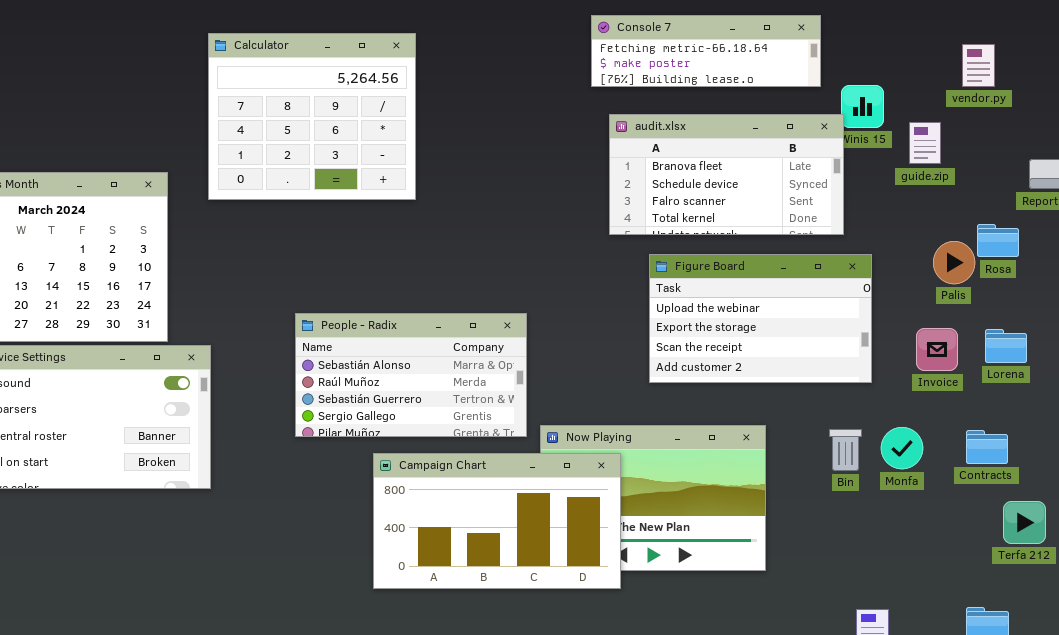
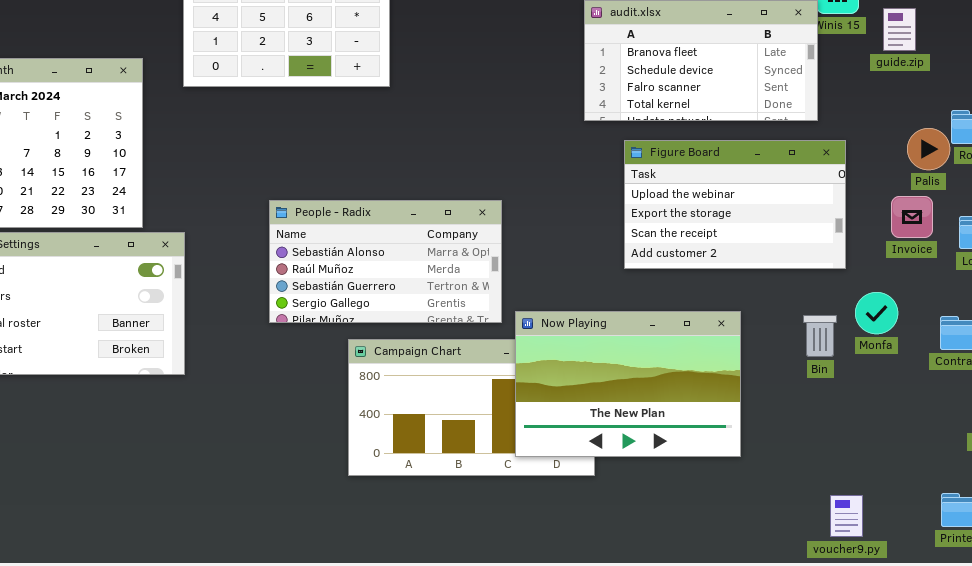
Invoice: [916,328,958,371] -> [891,196,933,238], moved
Now Playing: [540,425,766,571] -> [515,311,741,457], raised
Monfa: [881,427,923,469] -> [855,292,898,334], moved

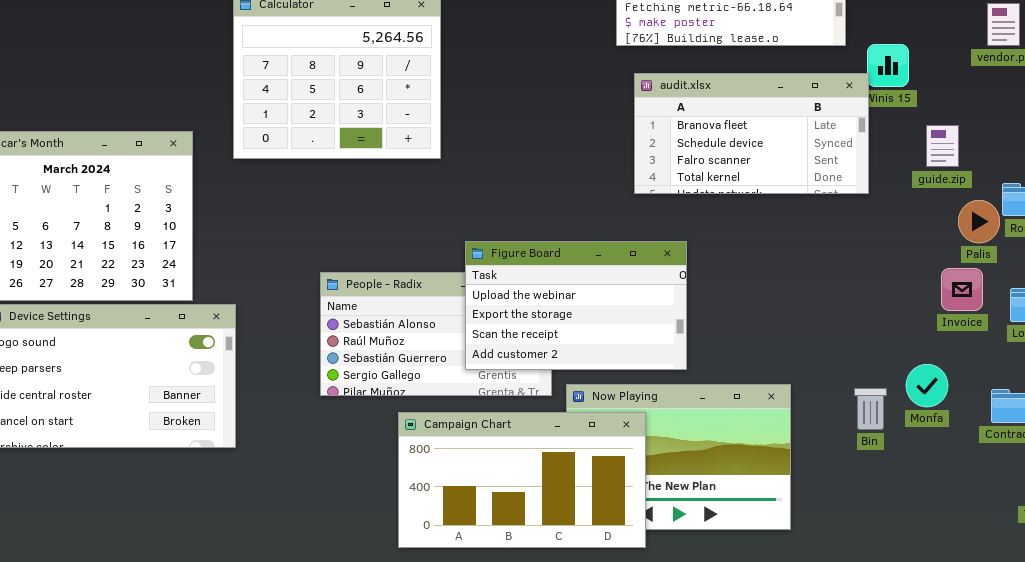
guide.zip: [883,8,916,51] -> [926,125,959,167], moved
Figure Board: [624,140,846,269] -> [465,241,687,370], moved
Campaign Chart: [348,339,595,476] -> [398,412,646,548], raised

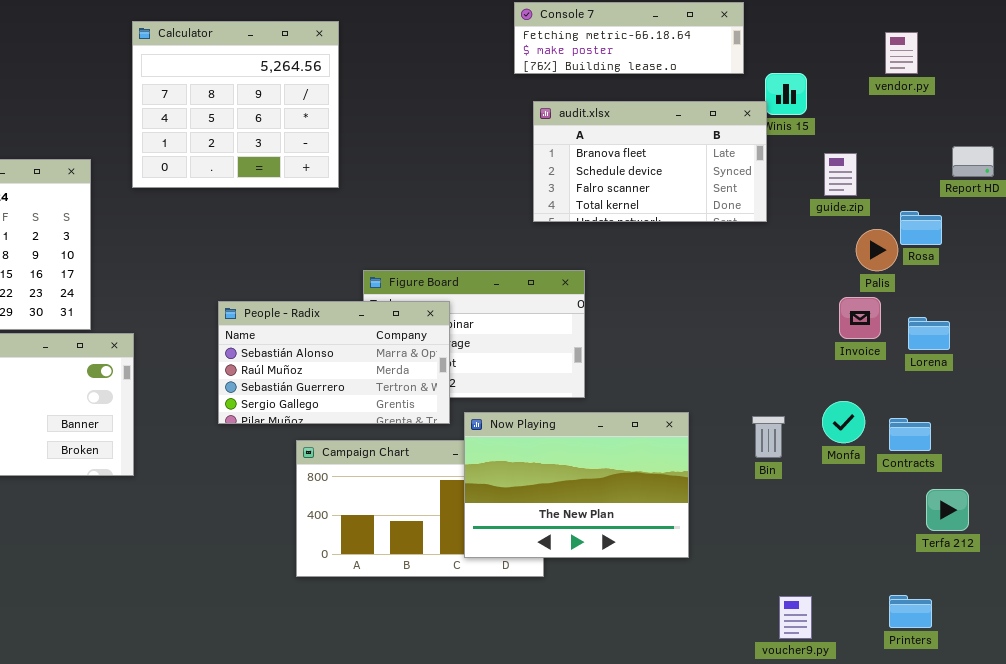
People - Radix: [320,272,552,396] -> [218,301,450,424], raised
Monfa: [906,364,948,407] -> [822,401,865,443], moved
Now Playing: [566,384,791,530] -> [464,412,689,558], raised

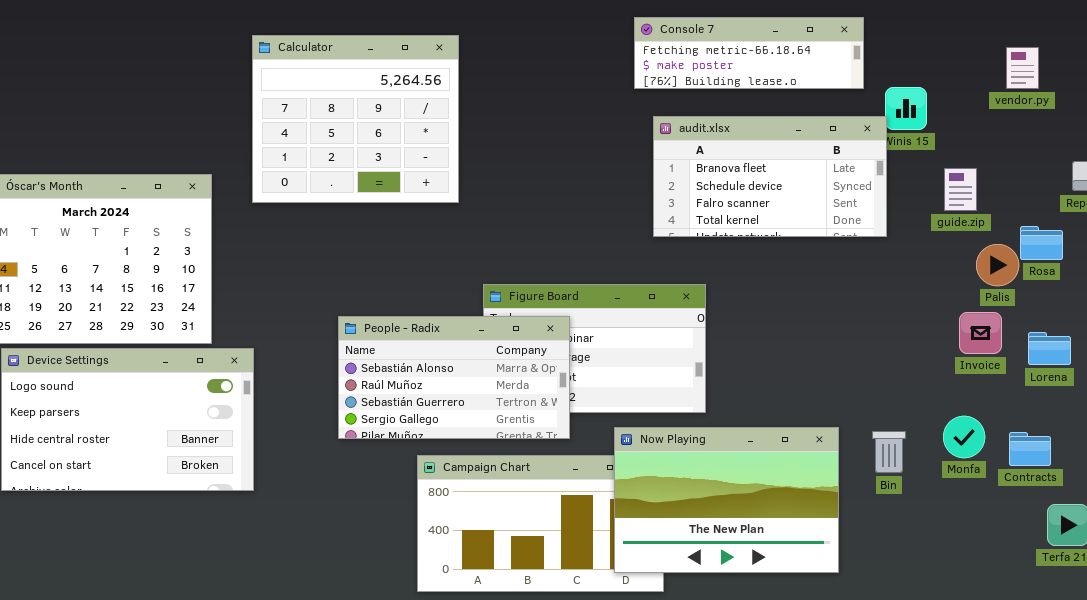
Now Playing: [464,412,689,558] -> [614,427,839,573], moved

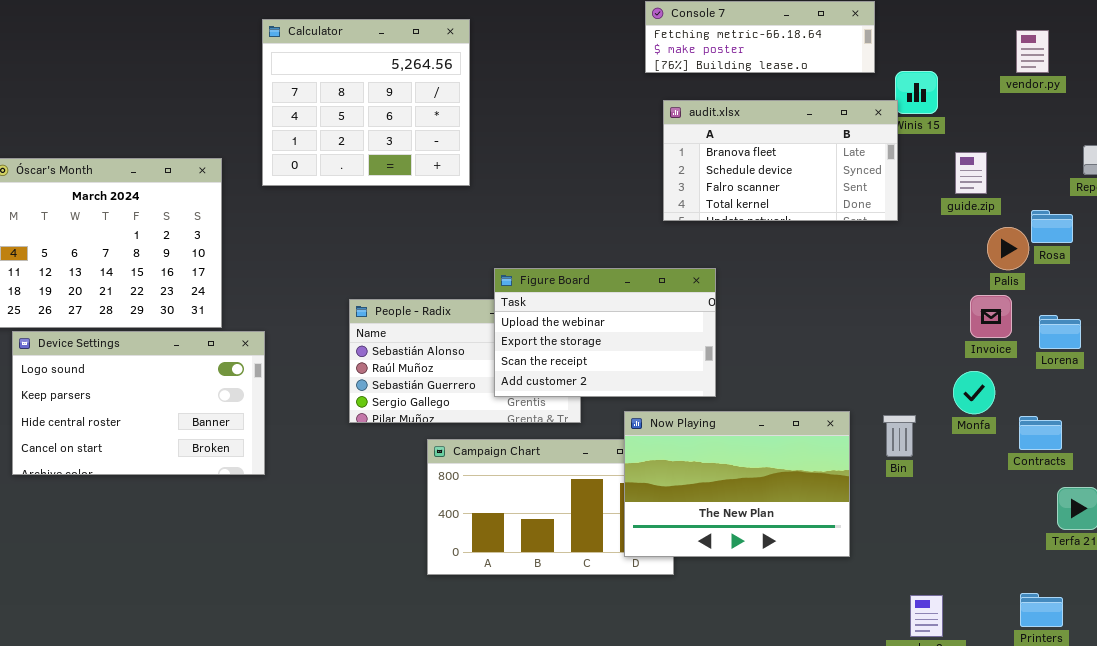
Figure Board: [483,284,706,413] -> [494,268,716,397], raised
Monfa: [943,416,985,458] -> [953,371,995,414], moved

